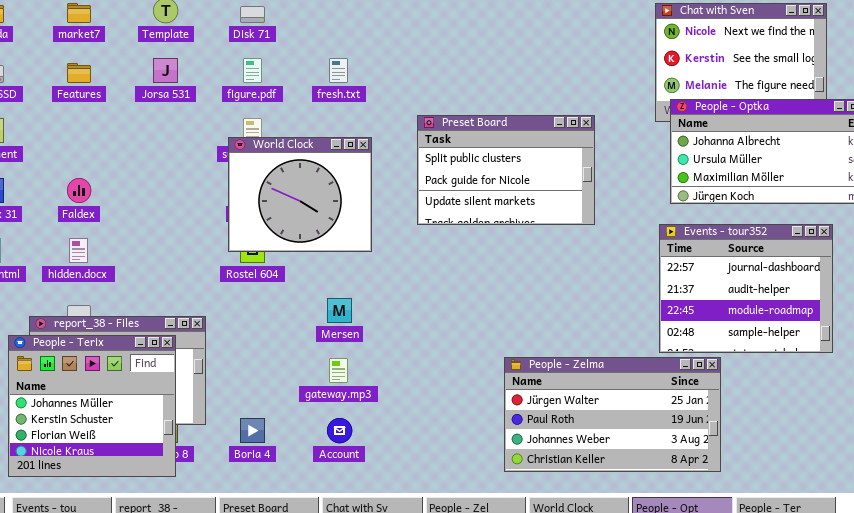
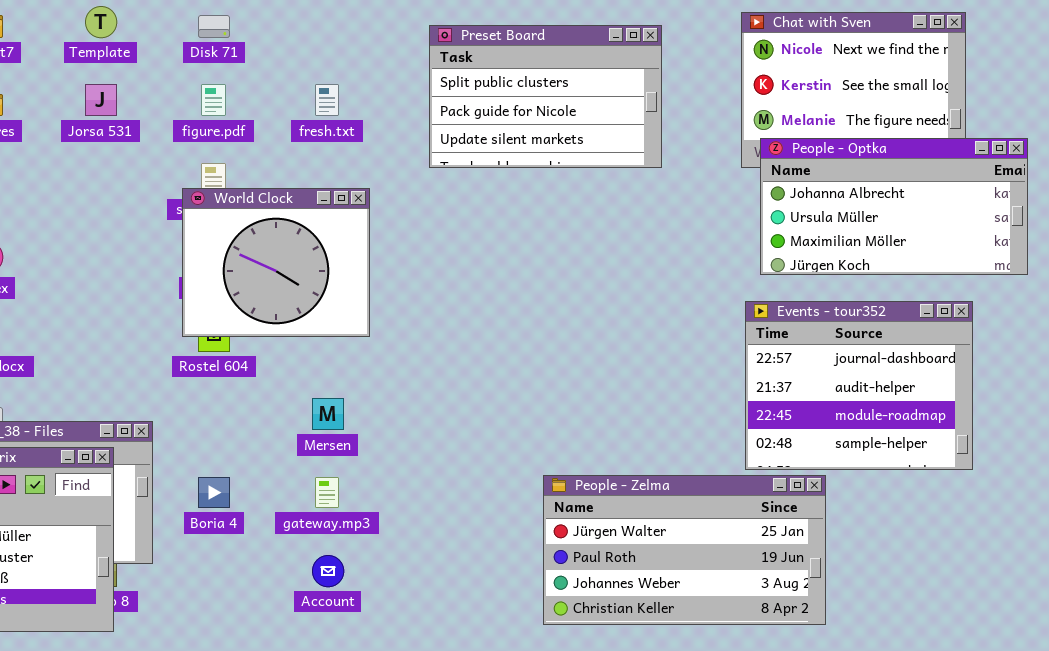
Preset Board: [417,115,595,225] -> [429,25,662,168], moved
Boria 4: [240,418,265,443] -> [198,477,230,508], moved

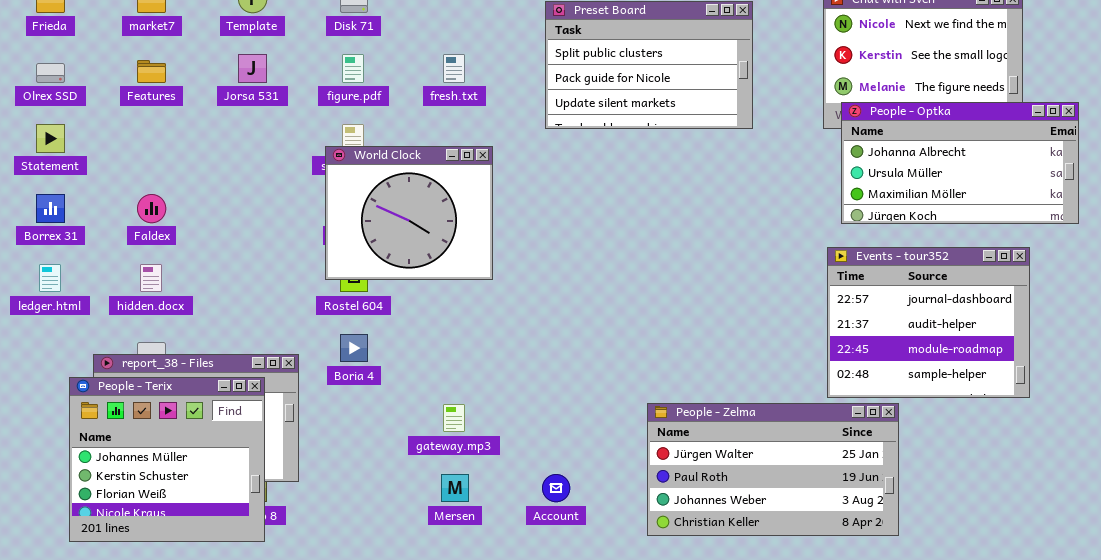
Mersen: [312,398,344,430] -> [441,474,469,502], moved
Boria 4: [198,477,230,508] -> [340,334,368,362], moved
Account: [312,555,344,587] -> [542,474,570,502], moved

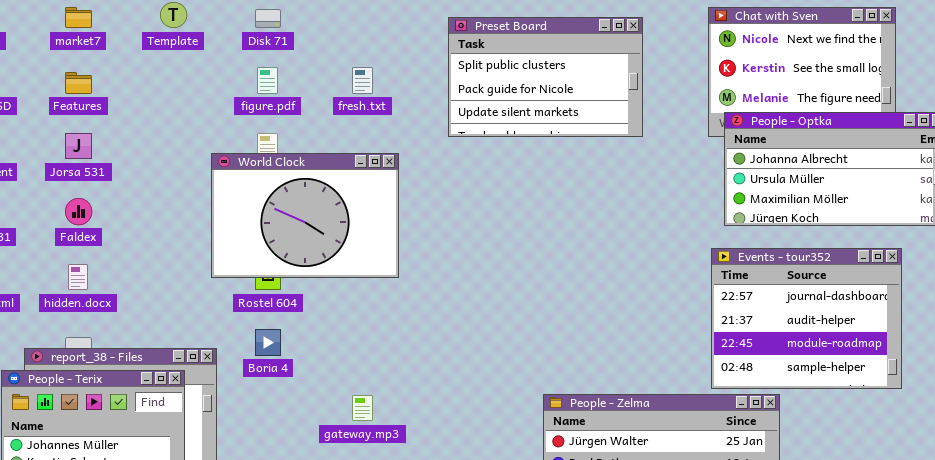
Jorsa 531: [238,54,267,83] -> [65,133,92,159], moved
World Clock: [325,146,493,280] -> [211,153,399,278], resized

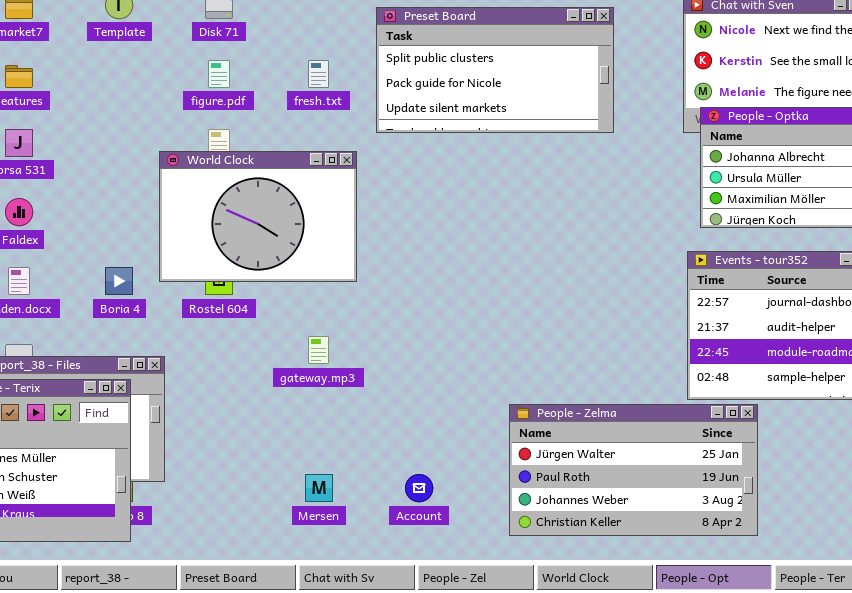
Preset Board: [448,17,643,137] -> [376,7,614,133], resized
Boria 4: [255,329,281,356] -> [105,267,133,295], moved
gateway.mp3: [352,395,373,421] -> [308,336,329,364], moved

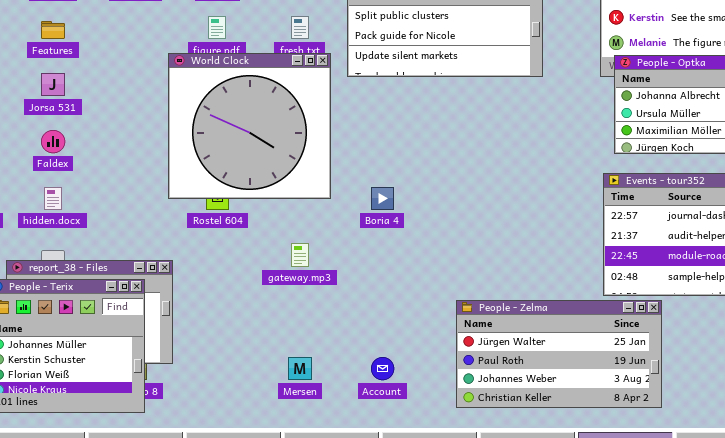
World Clock: [159,151,357,282] -> [168,53,331,199], resized
Boria 4: [105,267,133,295] -> [371,187,394,210], moved

